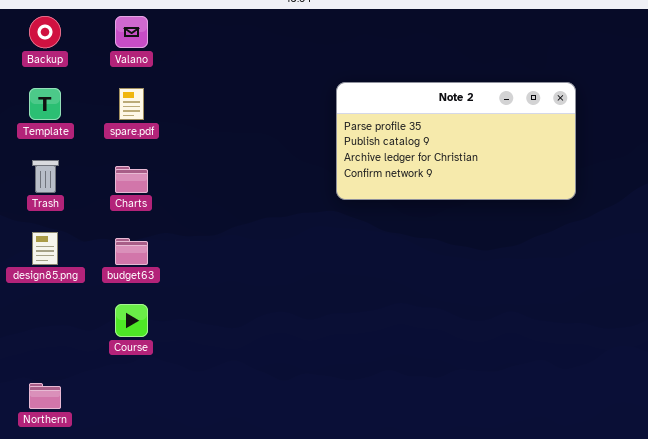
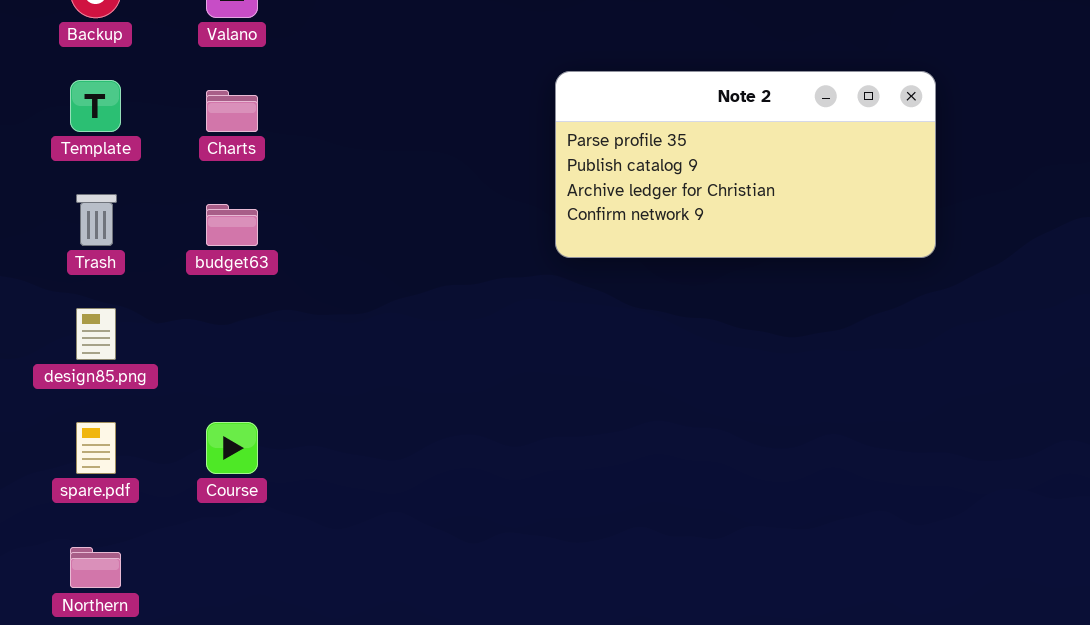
spare.pdf: [119,88,144,120] -> [76,422,116,474], moved
Charts: [115,166,148,193] -> [206,90,258,132], moved
budget63: [115,238,148,265] -> [206,204,258,246], moved

